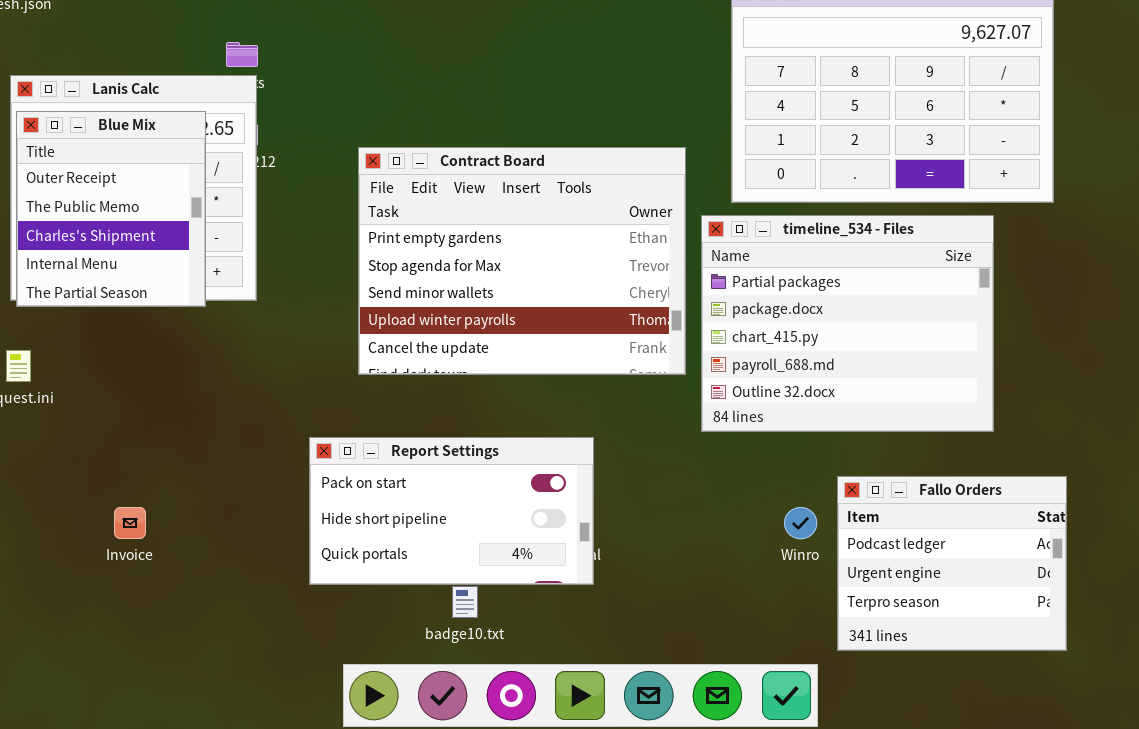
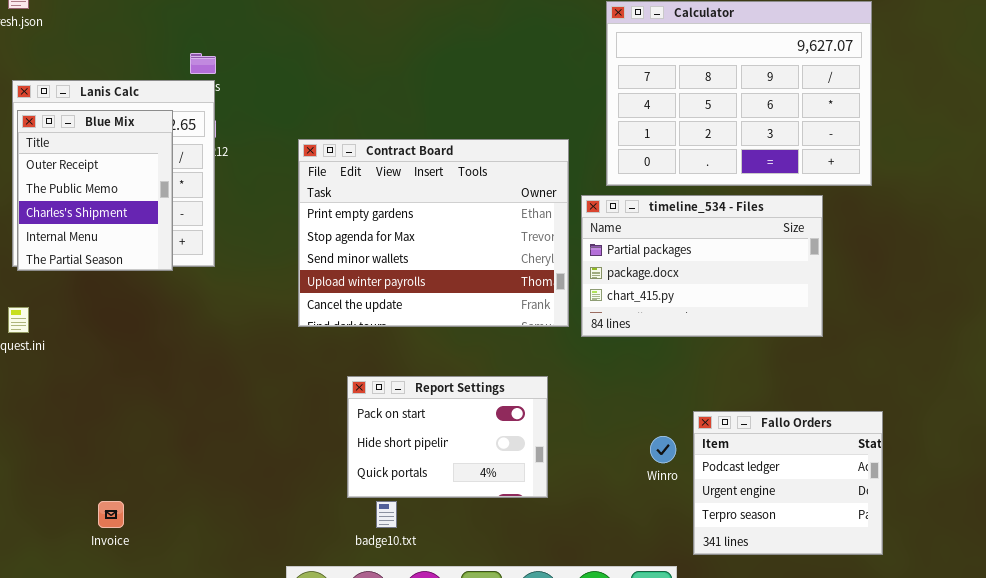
timeline_534 - Files: [701,215,994,432] -> [581,195,823,337], resized
Report Settings: [309,437,594,585] -> [347,376,548,498], moved, resized
Invoice: [114,507,146,539] -> [98,501,124,528], moved

